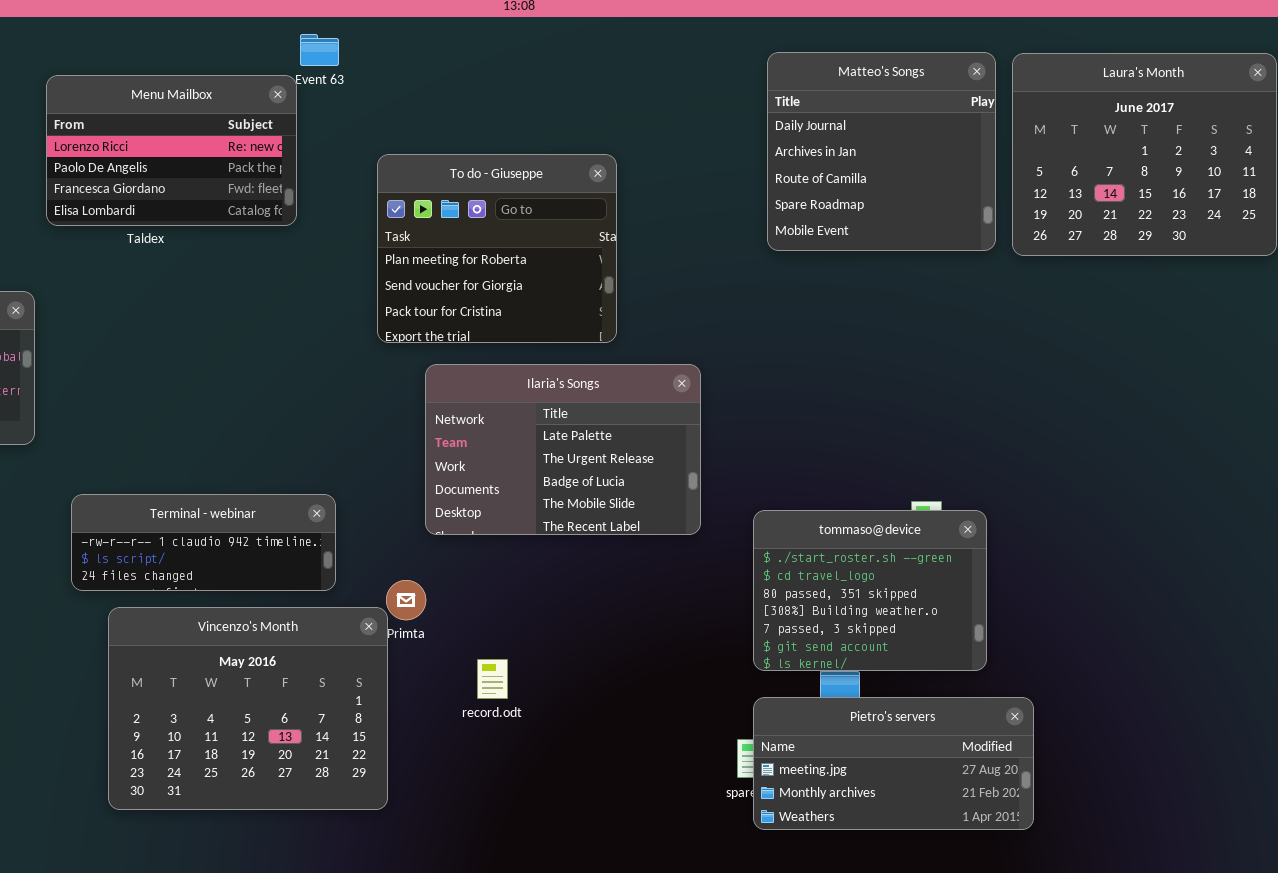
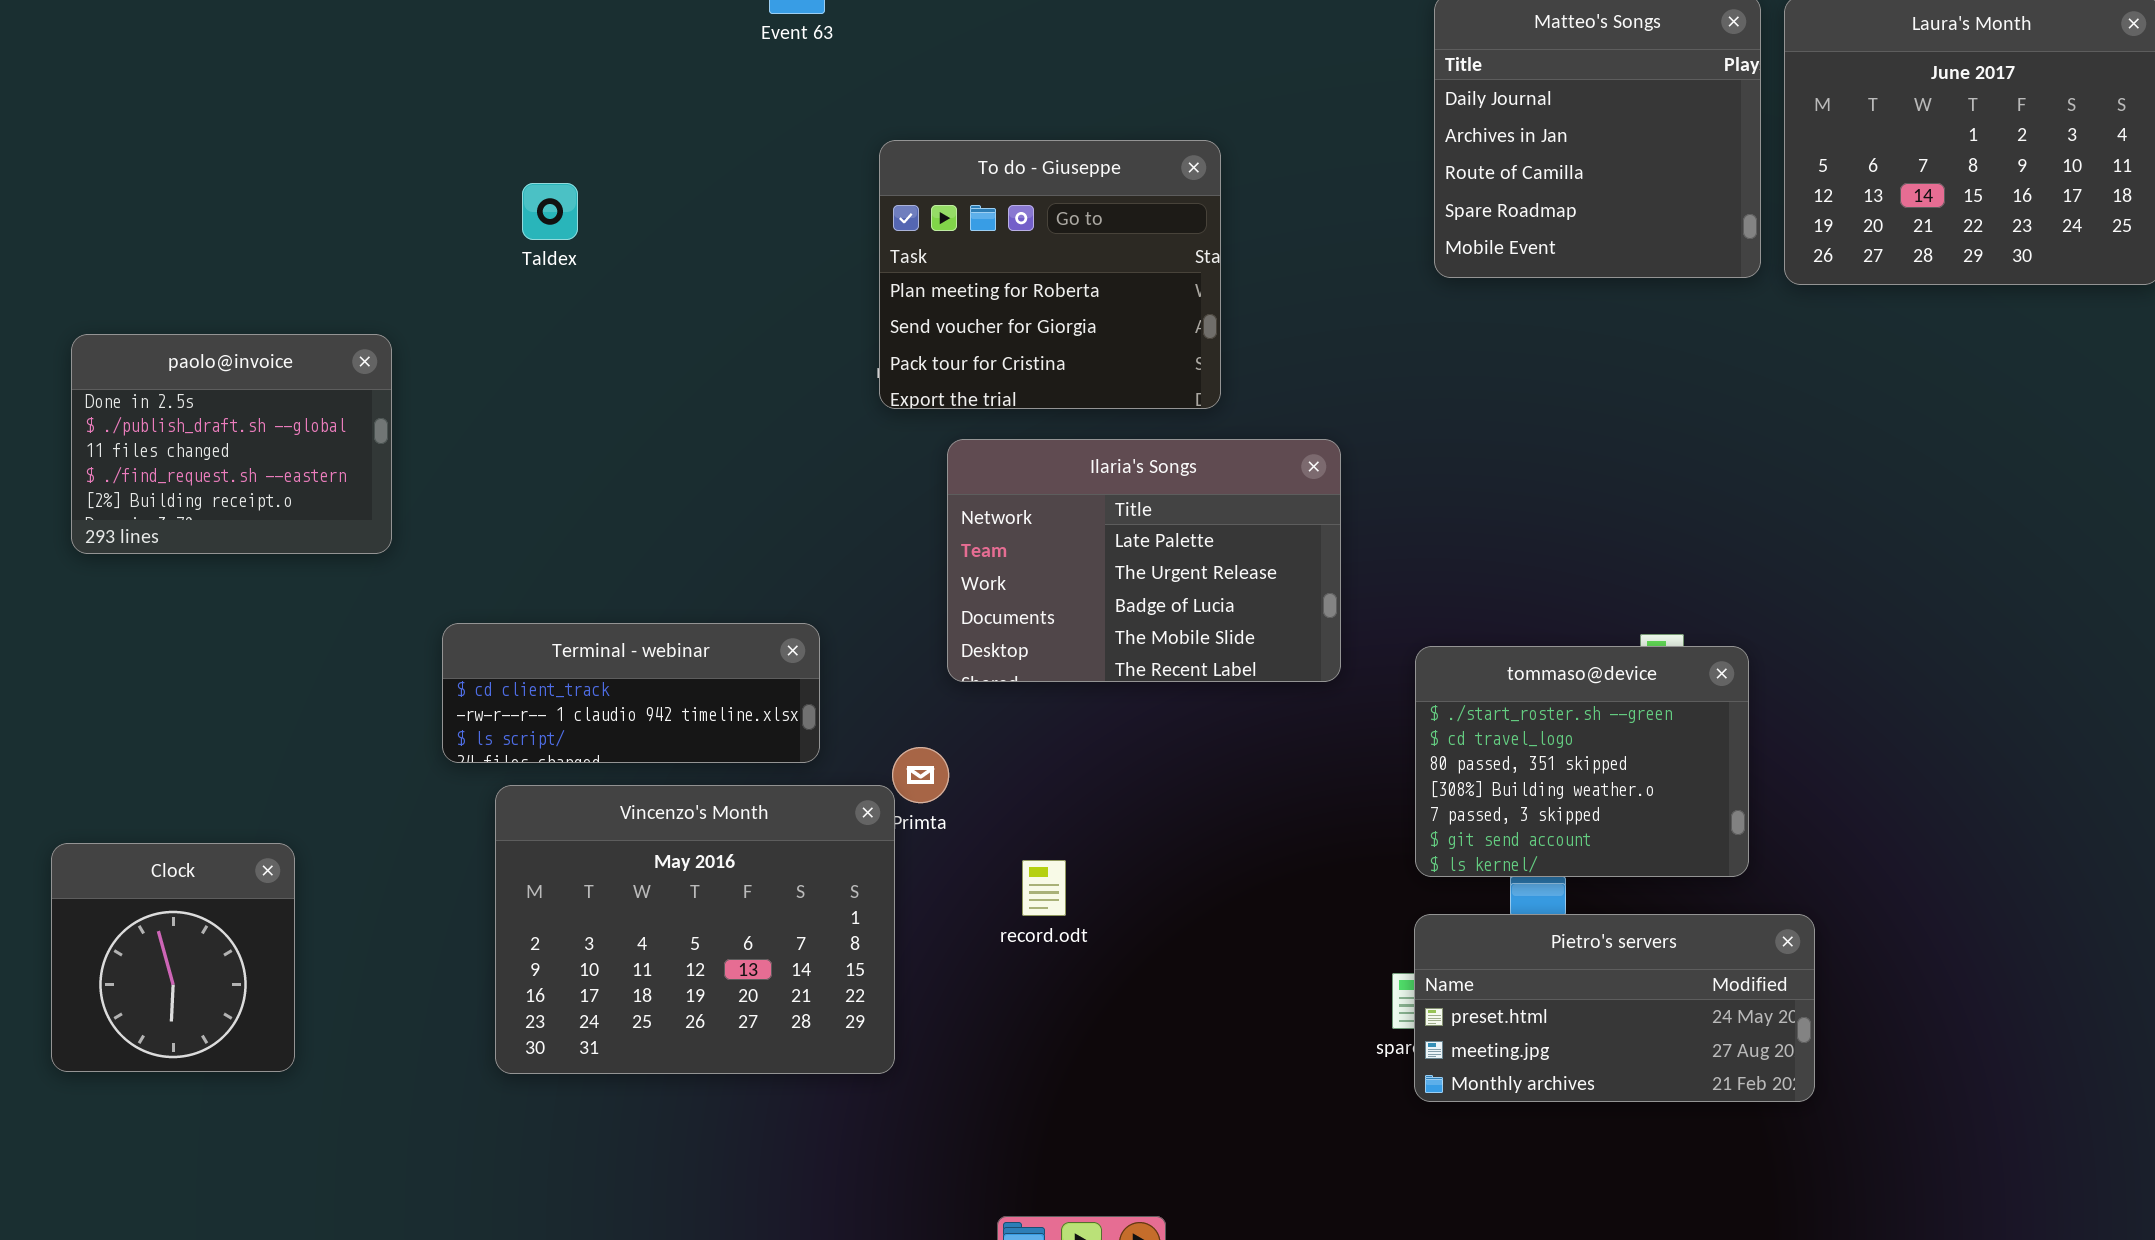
Menu Mailbox: [46,75,297,226] -> none, closed
Terminal - webinar: [71,494,336,591] -> [442,623,820,763], scrolled up 1 row
Pietro's servers: [753,697,1034,830] -> [1414,914,1815,1102], scrolled up 1 row

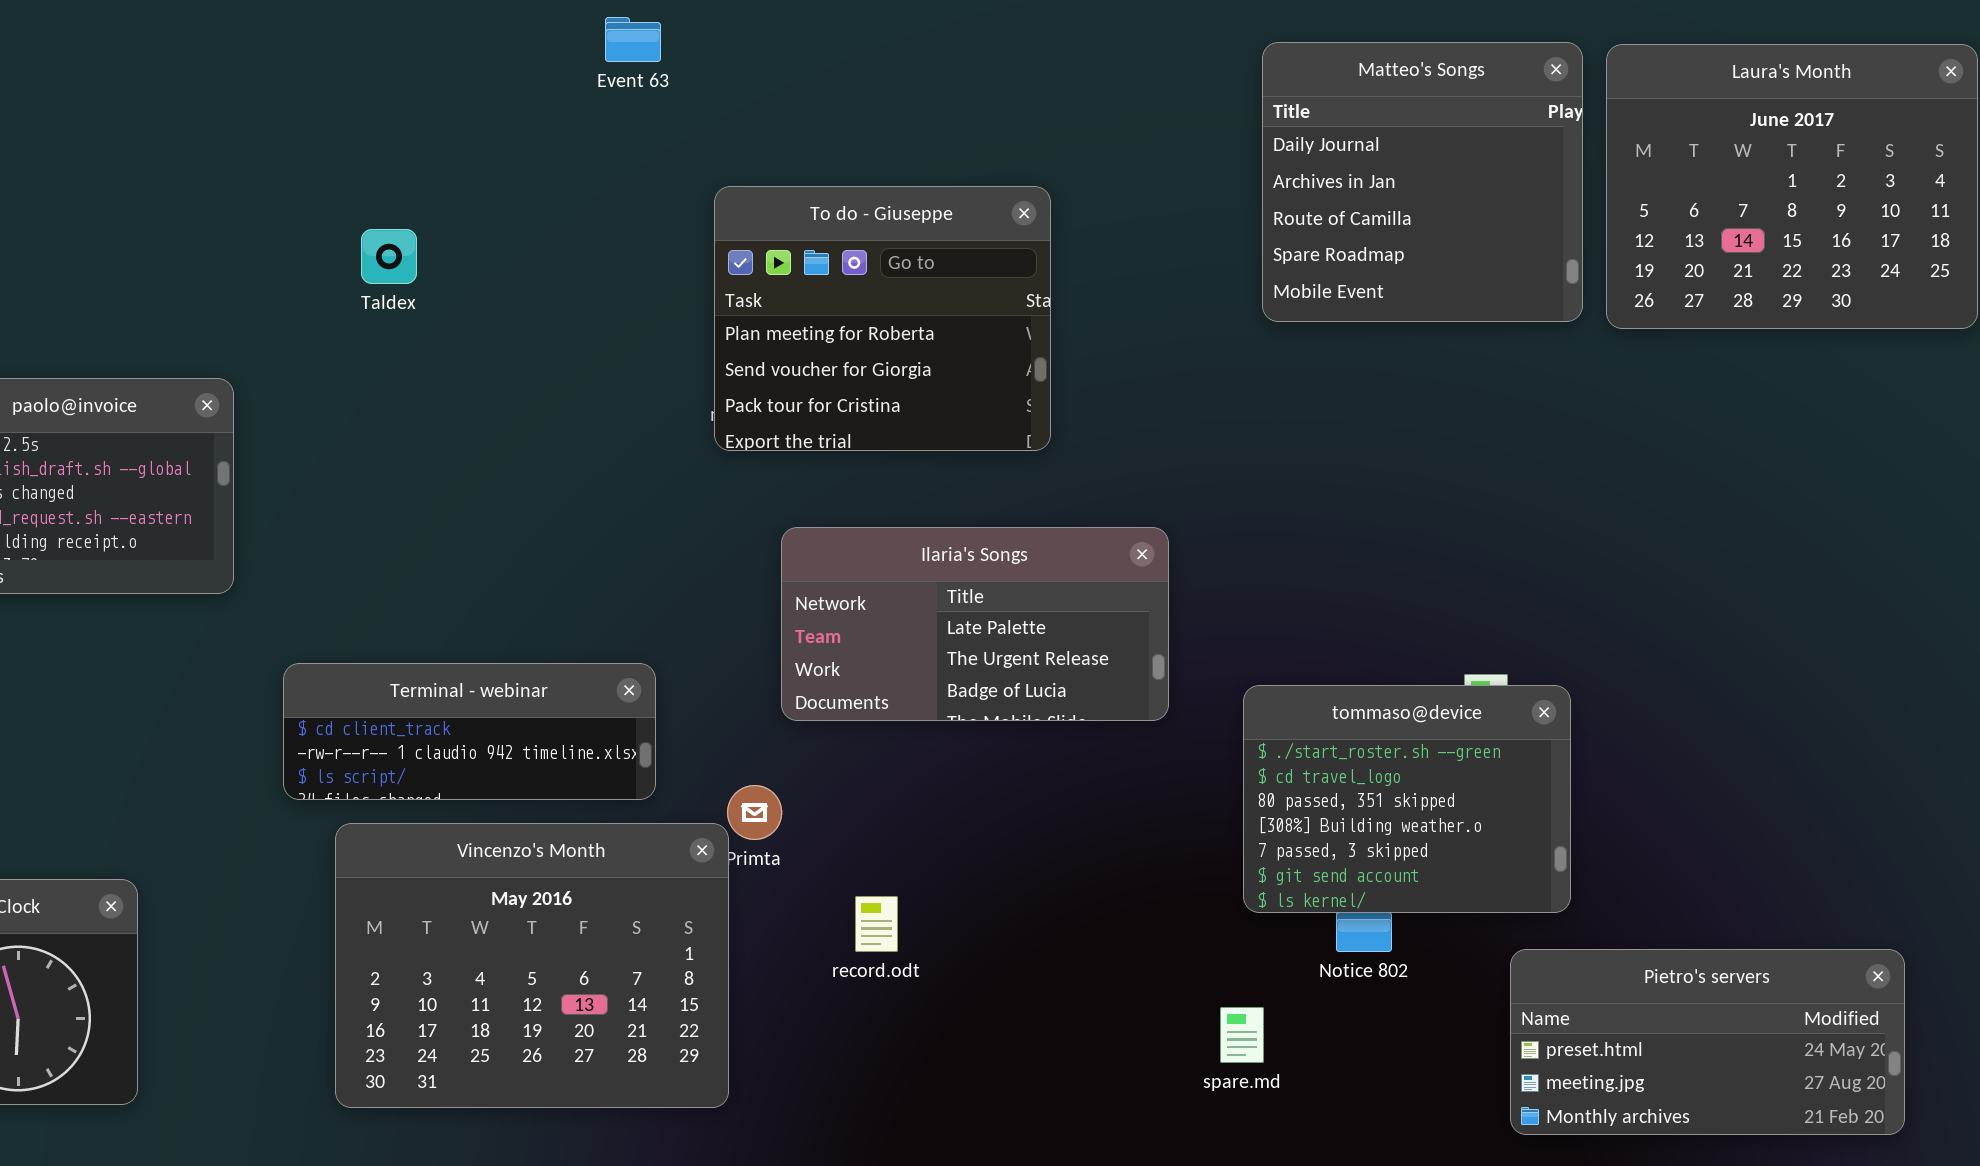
Ilaria's Songs: [947,439,1341,682] -> [781,527,1169,721], resized
Pietro's servers: [1414,914,1815,1102] -> [1510,949,1905,1135], moved

